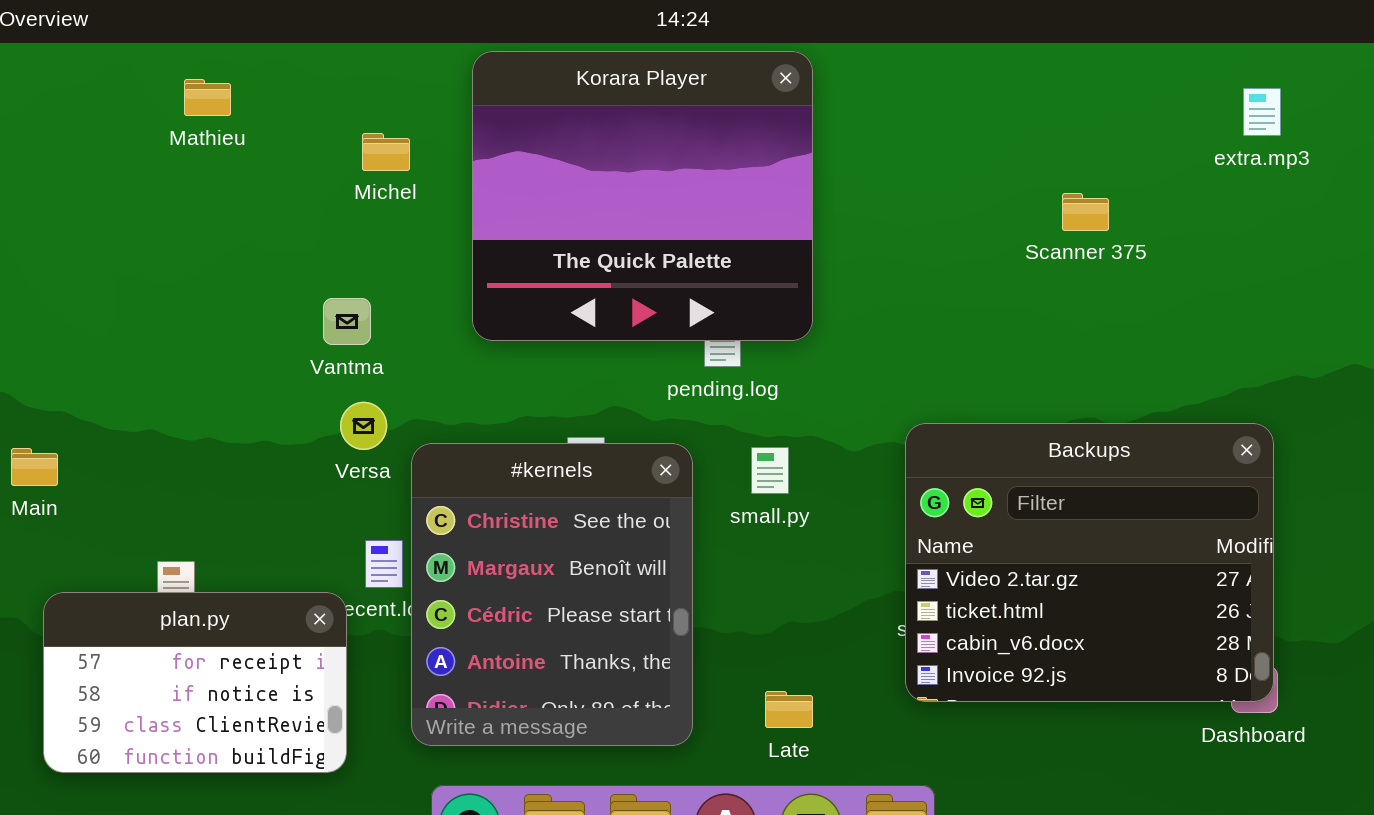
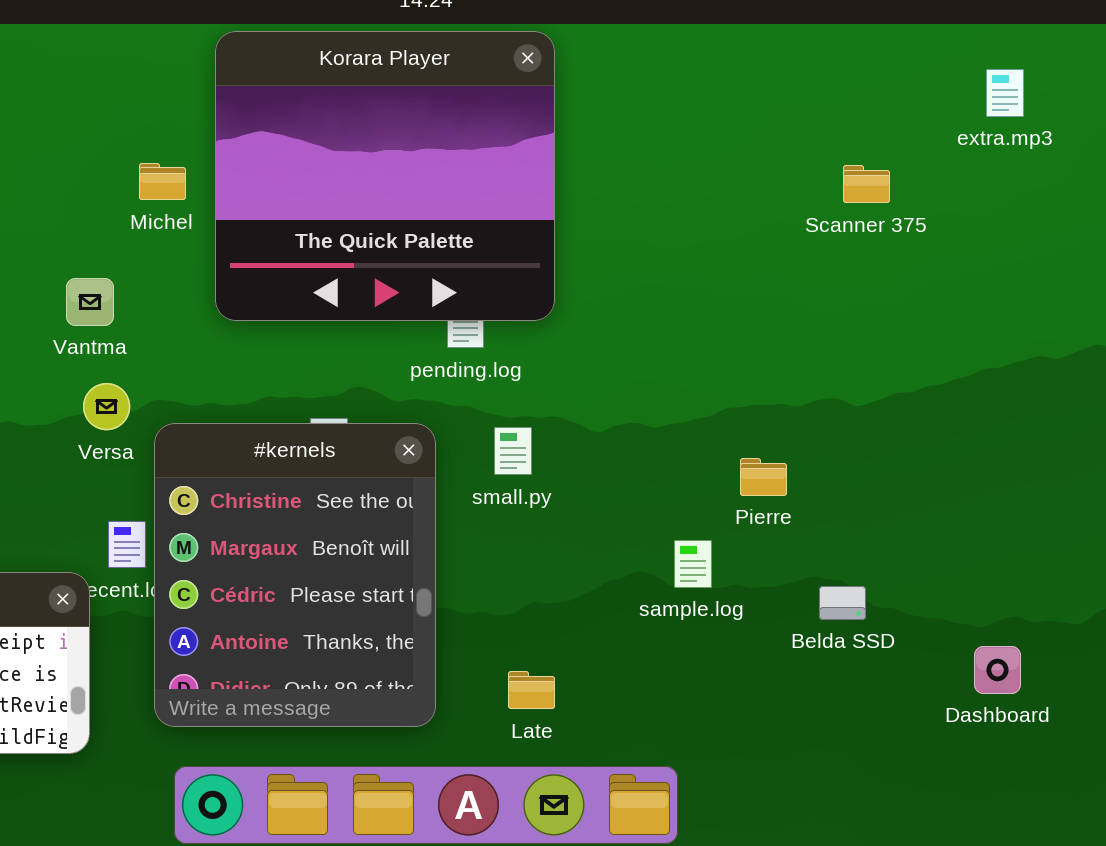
Michel: [362,133,410,171] -> [139,163,186,200], moved
Scanner 375: [1062,193,1109,231] -> [843,165,890,203], moved
Backups: [905,423,1274,702] -> none, closed

